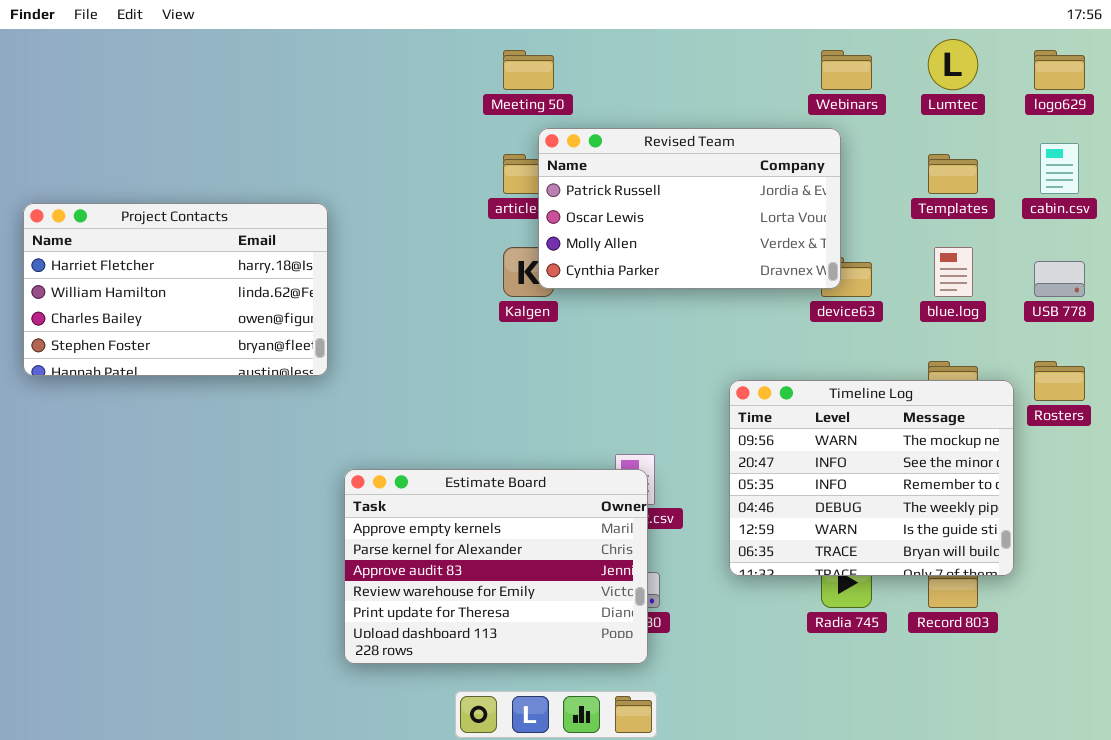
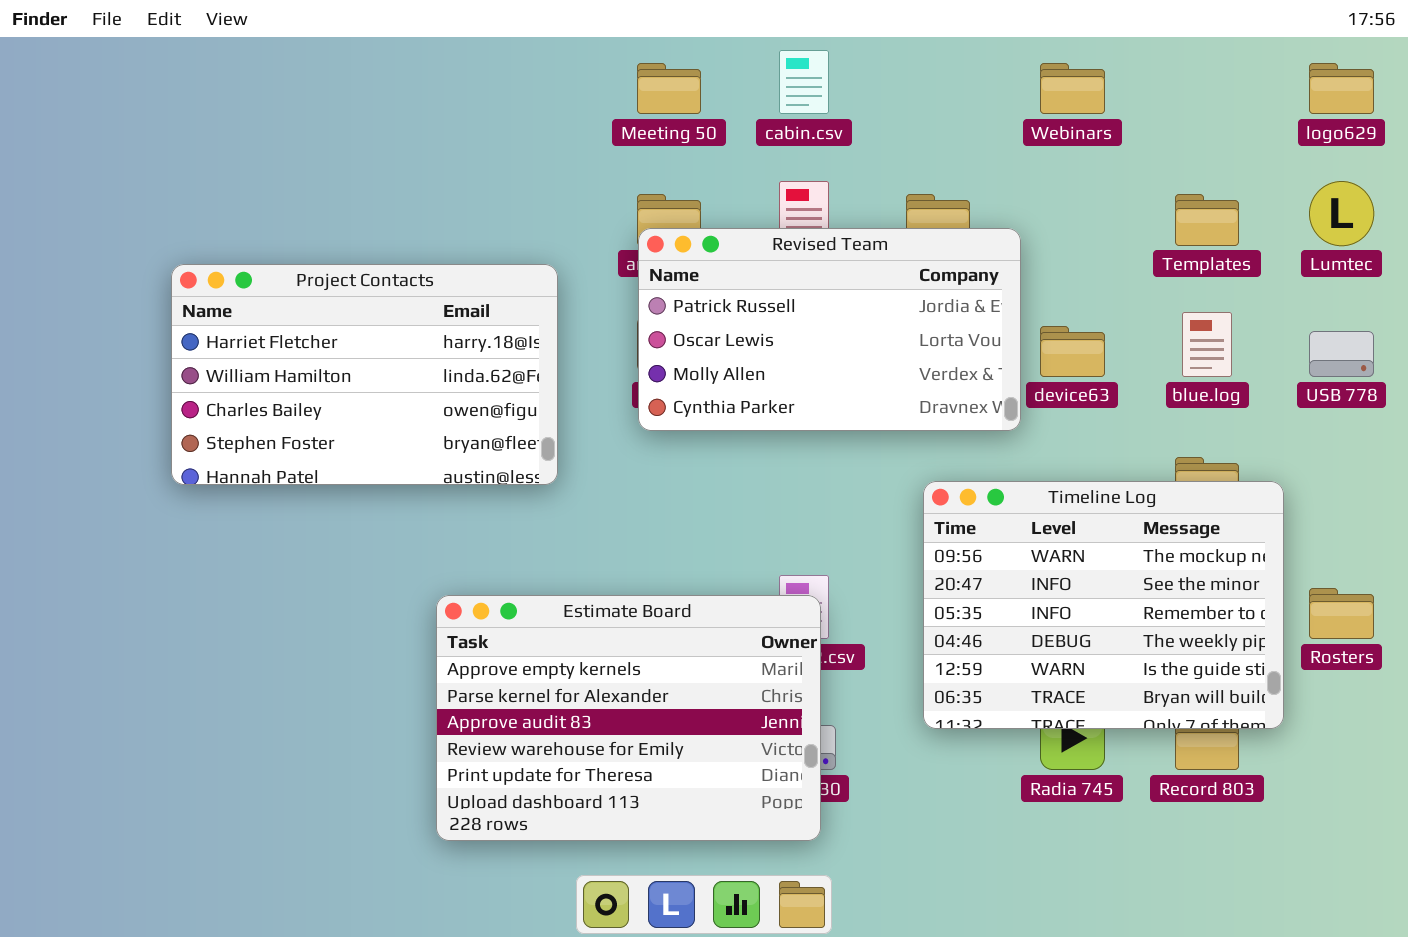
Lumtec: [928,39,978,90] -> [1309,181,1374,246], moved
Revised Team: [538,128,841,289] -> [638,228,1021,431], moved
cabin.csv: [1040,143,1079,194] -> [779,50,829,114], moved
Project Contacts: [23,203,328,376] -> [171,264,558,485], moved
Rosters: [1034,361,1085,401] -> [1309,588,1374,639], moved

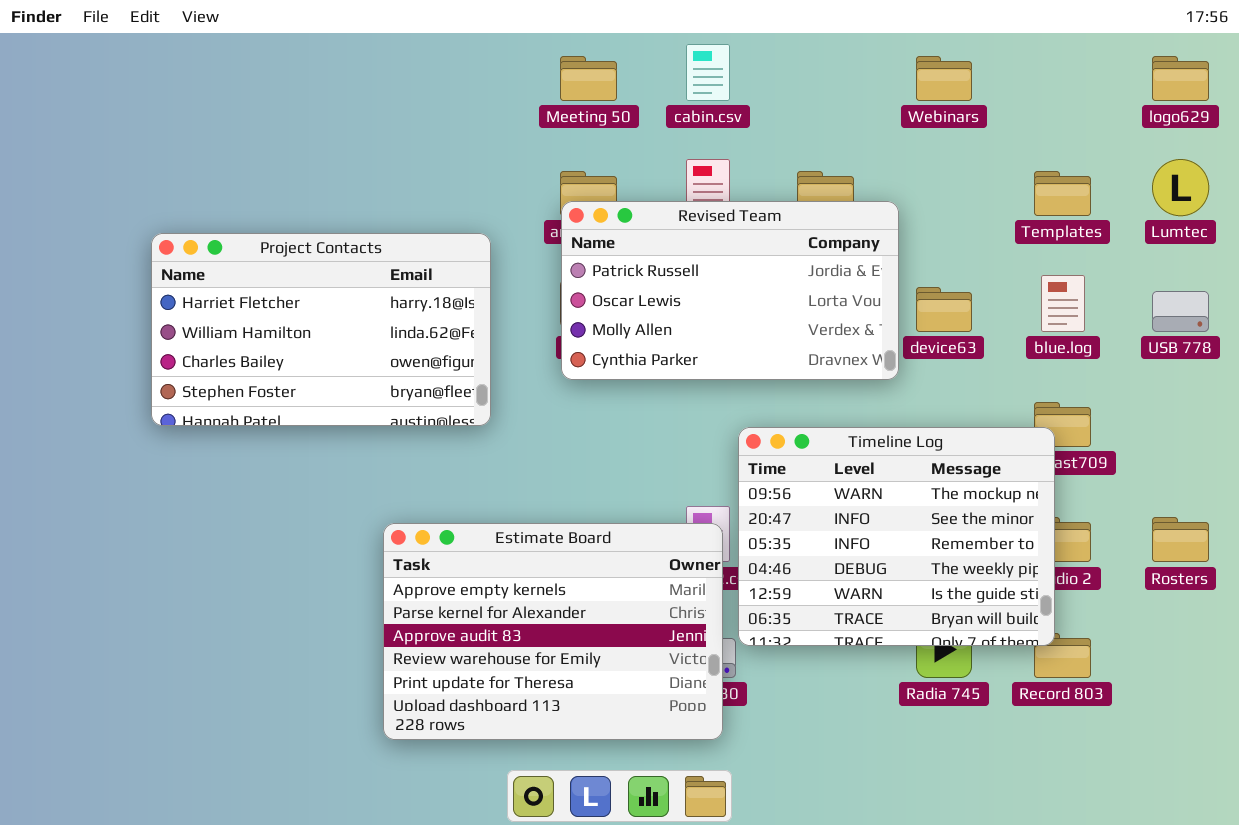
Timeline Log: [923,481,1284,729] -> [738,427,1055,646], moved

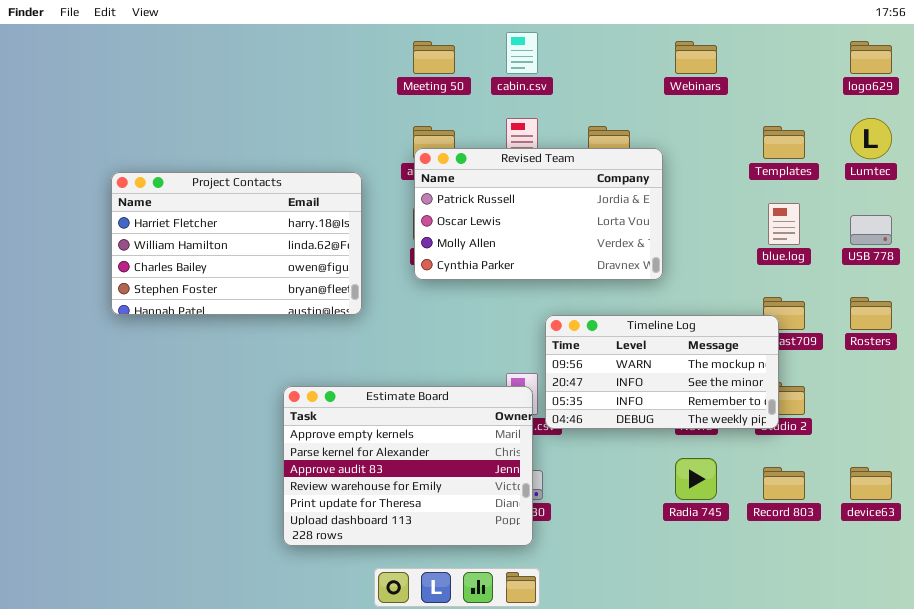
device63: [916,287,972,332] -> [850,467,892,500], moved
Timeline Log: [738,427,1055,646] -> [545,315,779,429], resized
Rosters: [1152,517,1209,562] -> [850,297,892,330], moved

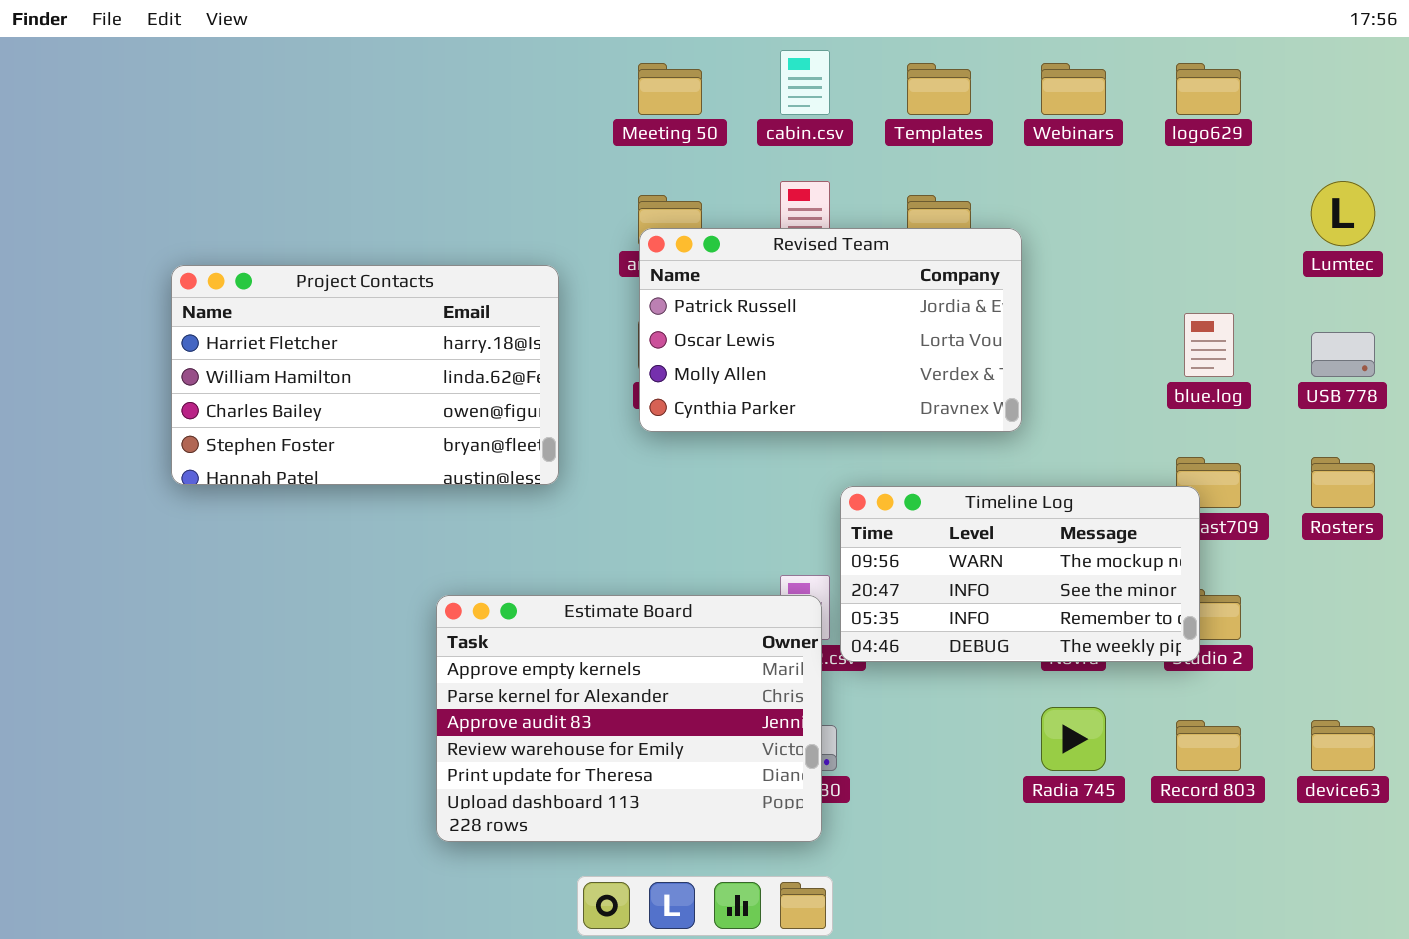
logo629: [850,41,892,74] -> [1176,63,1241,115], moved
Templates: [763,126,805,159] -> [907,63,971,115], moved

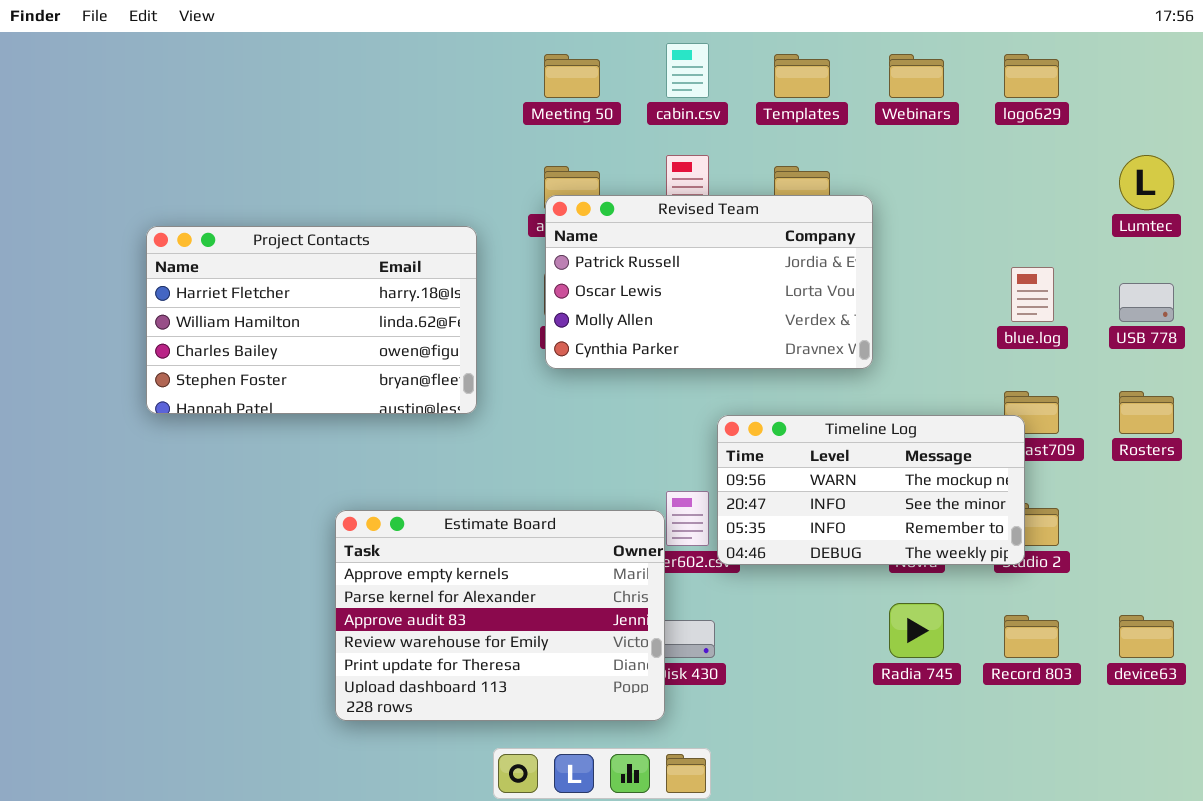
Estimate Board: [436,595,822,842] -> [335,510,665,721], moved

